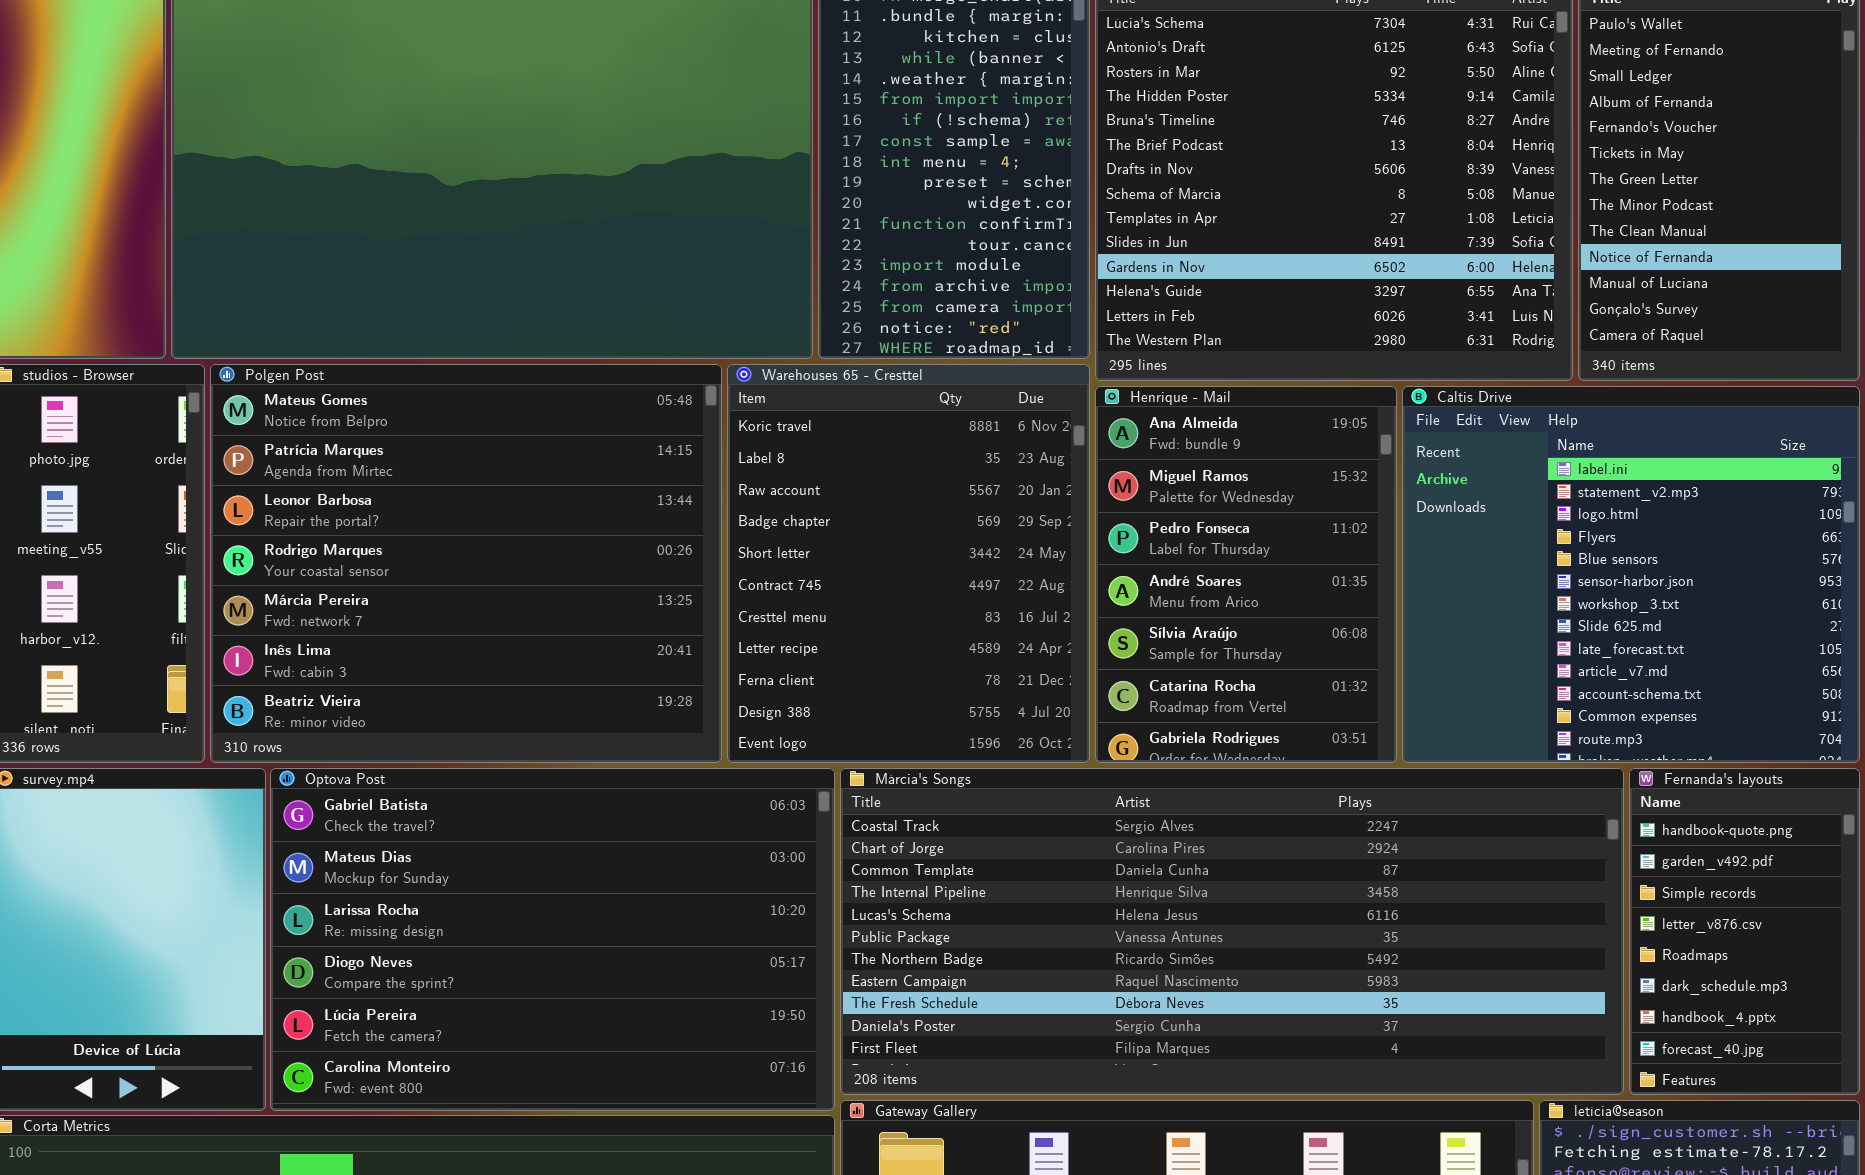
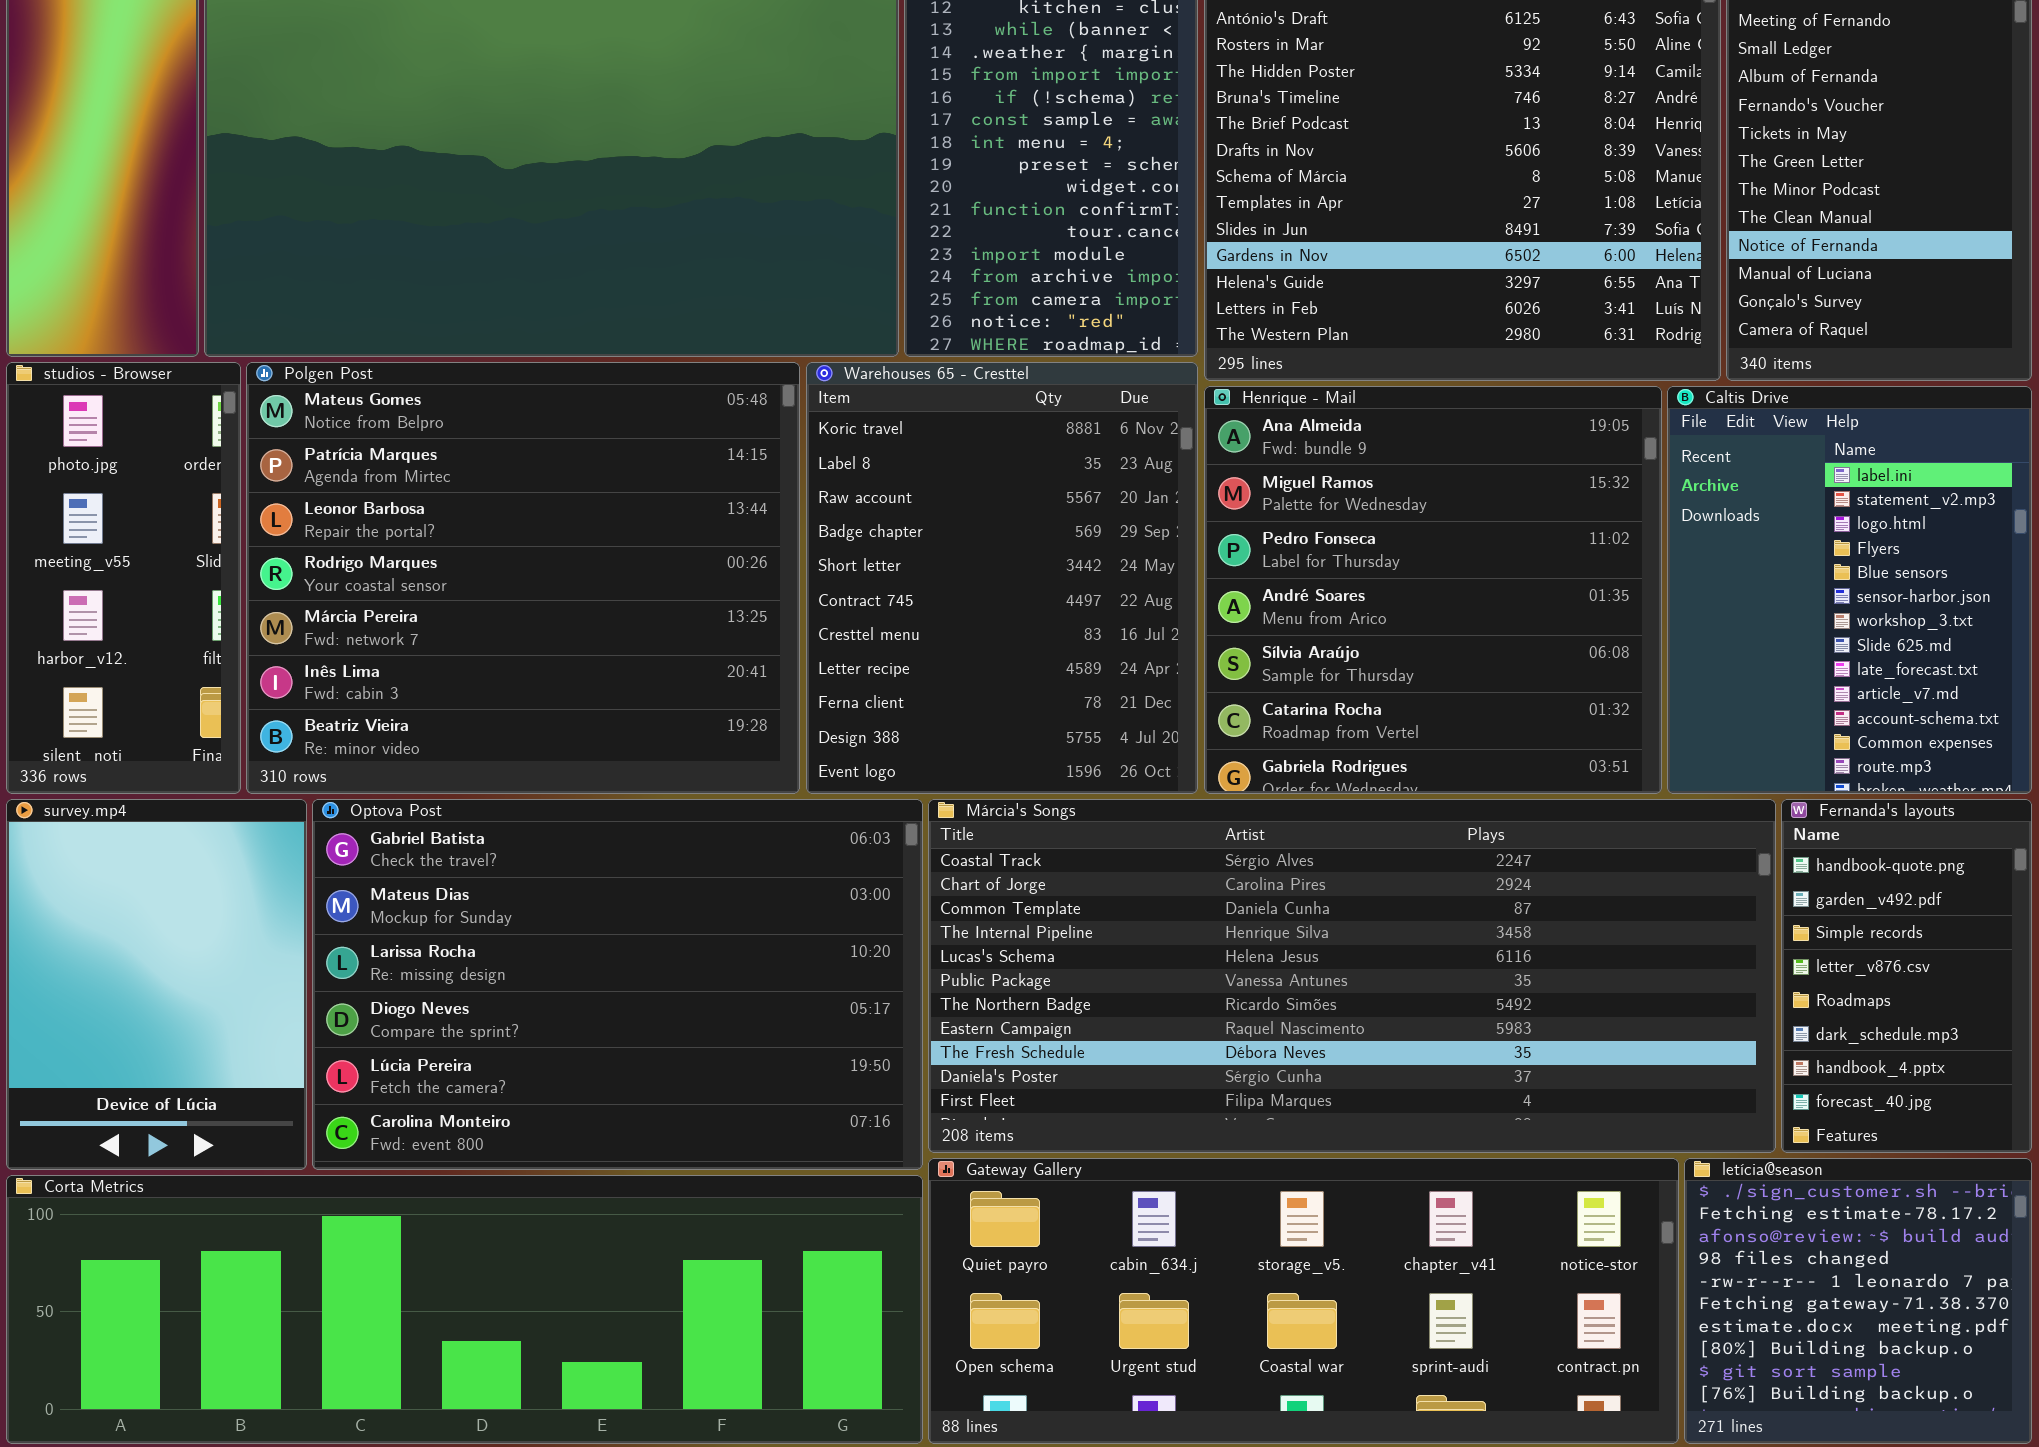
Henrique - Mail: [1095,386,1397,763] -> [1204,386,1662,794], resized
Caltis Drive: [1402,386,1860,763] -> [1667,386,2032,794], resized

